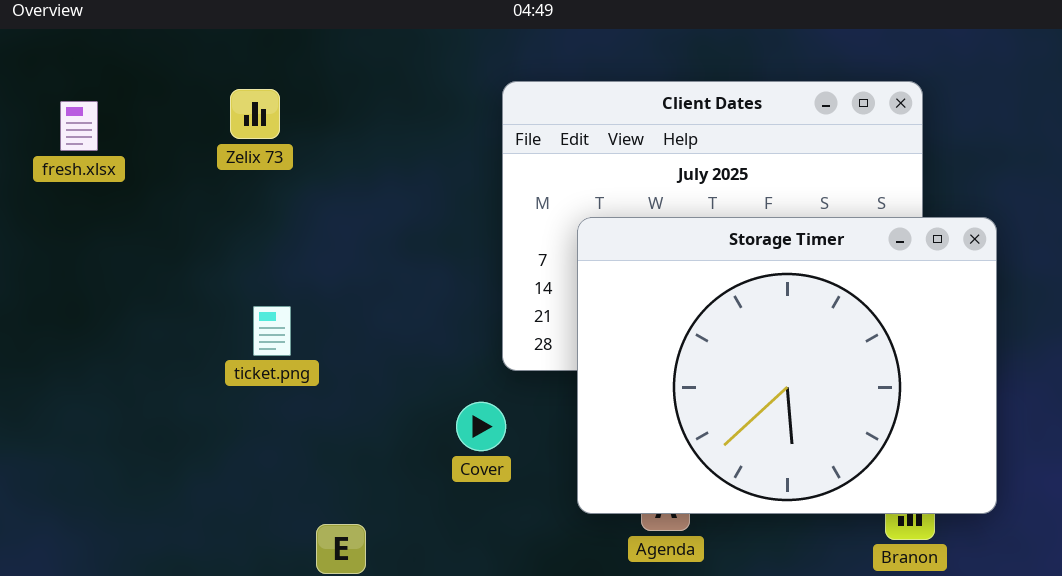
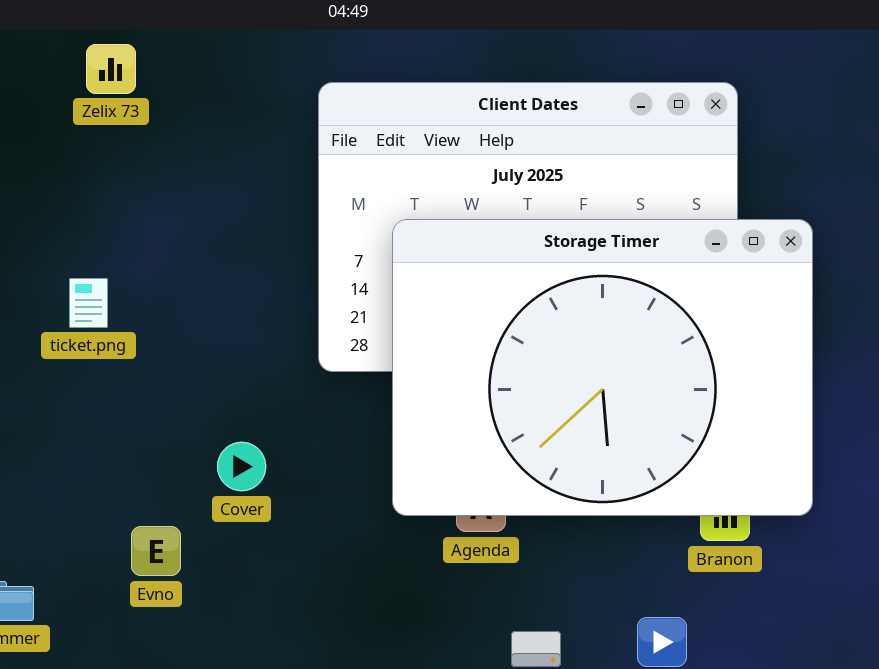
Zelix 73: [230,89,280,139] -> [86,44,136,94], moved
ticket.png: [253,306,291,356] -> [69,278,108,328], moved
Cover: [456,402,506,451] -> [217,442,266,491], moved

